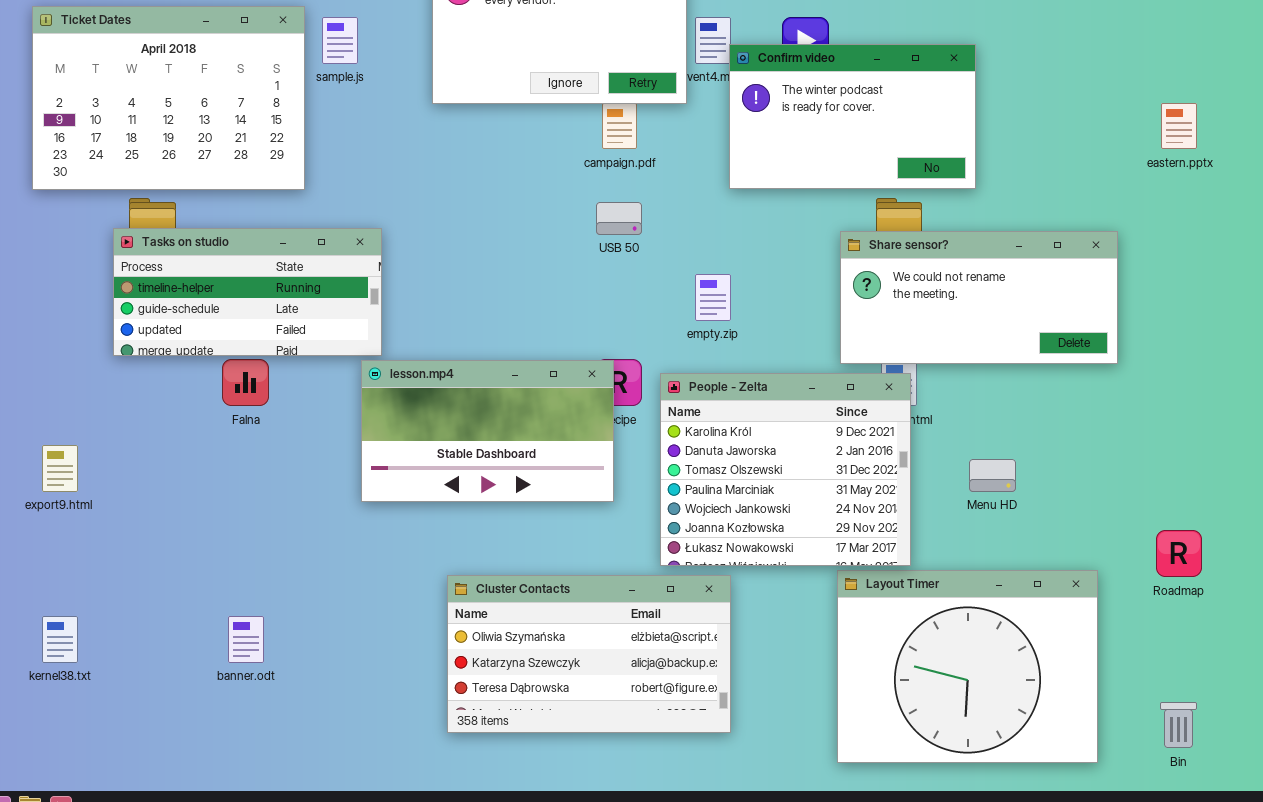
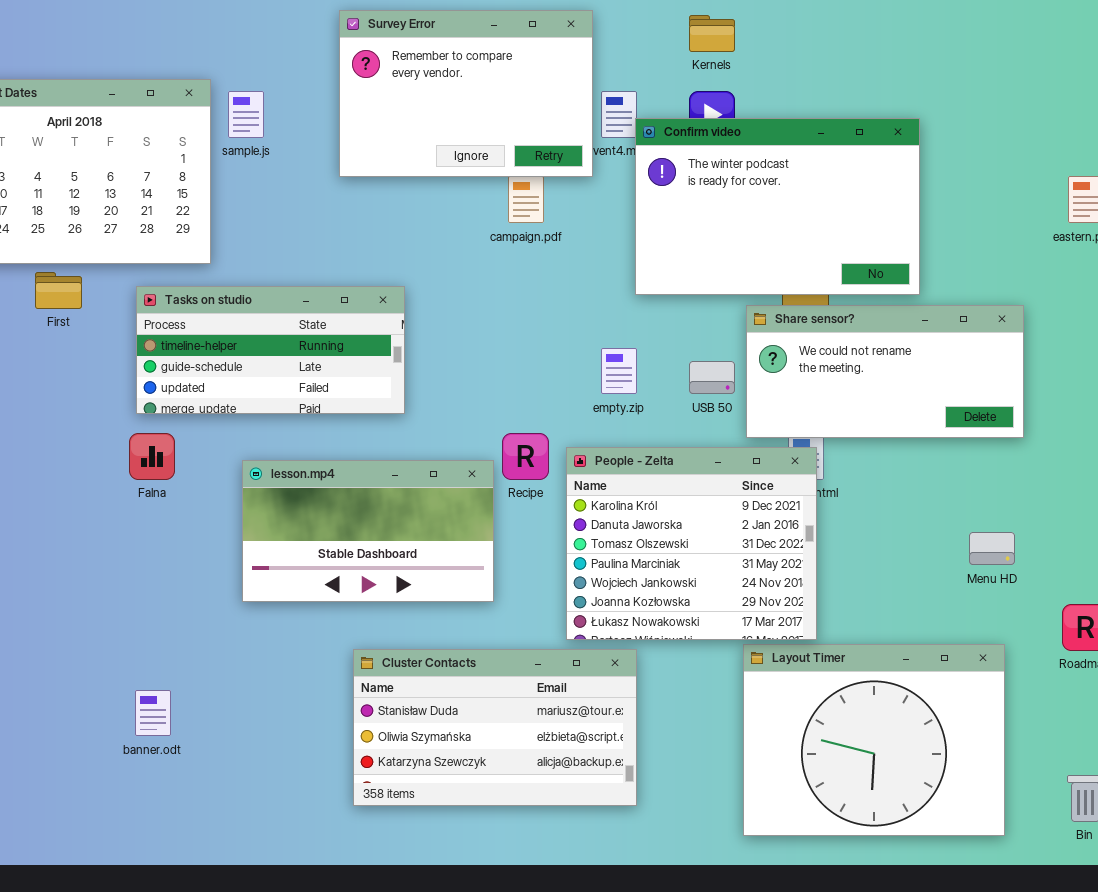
Confirm video: [729,44,976,189] -> [635,118,920,295], resized
USB 50: [596,202,642,235] -> [689,361,735,394], moved
Tasks on studio: [113,228,382,356] -> [136,286,405,414], moved
lesson.mp4: [361,360,614,502] -> [242,460,494,602], moved
Menu HD: [969,459,1016,492] -> [969,532,1015,565], moved
Cluster Contacts: [447,575,731,733] -> [353,649,637,806], scrolled up 1 row

